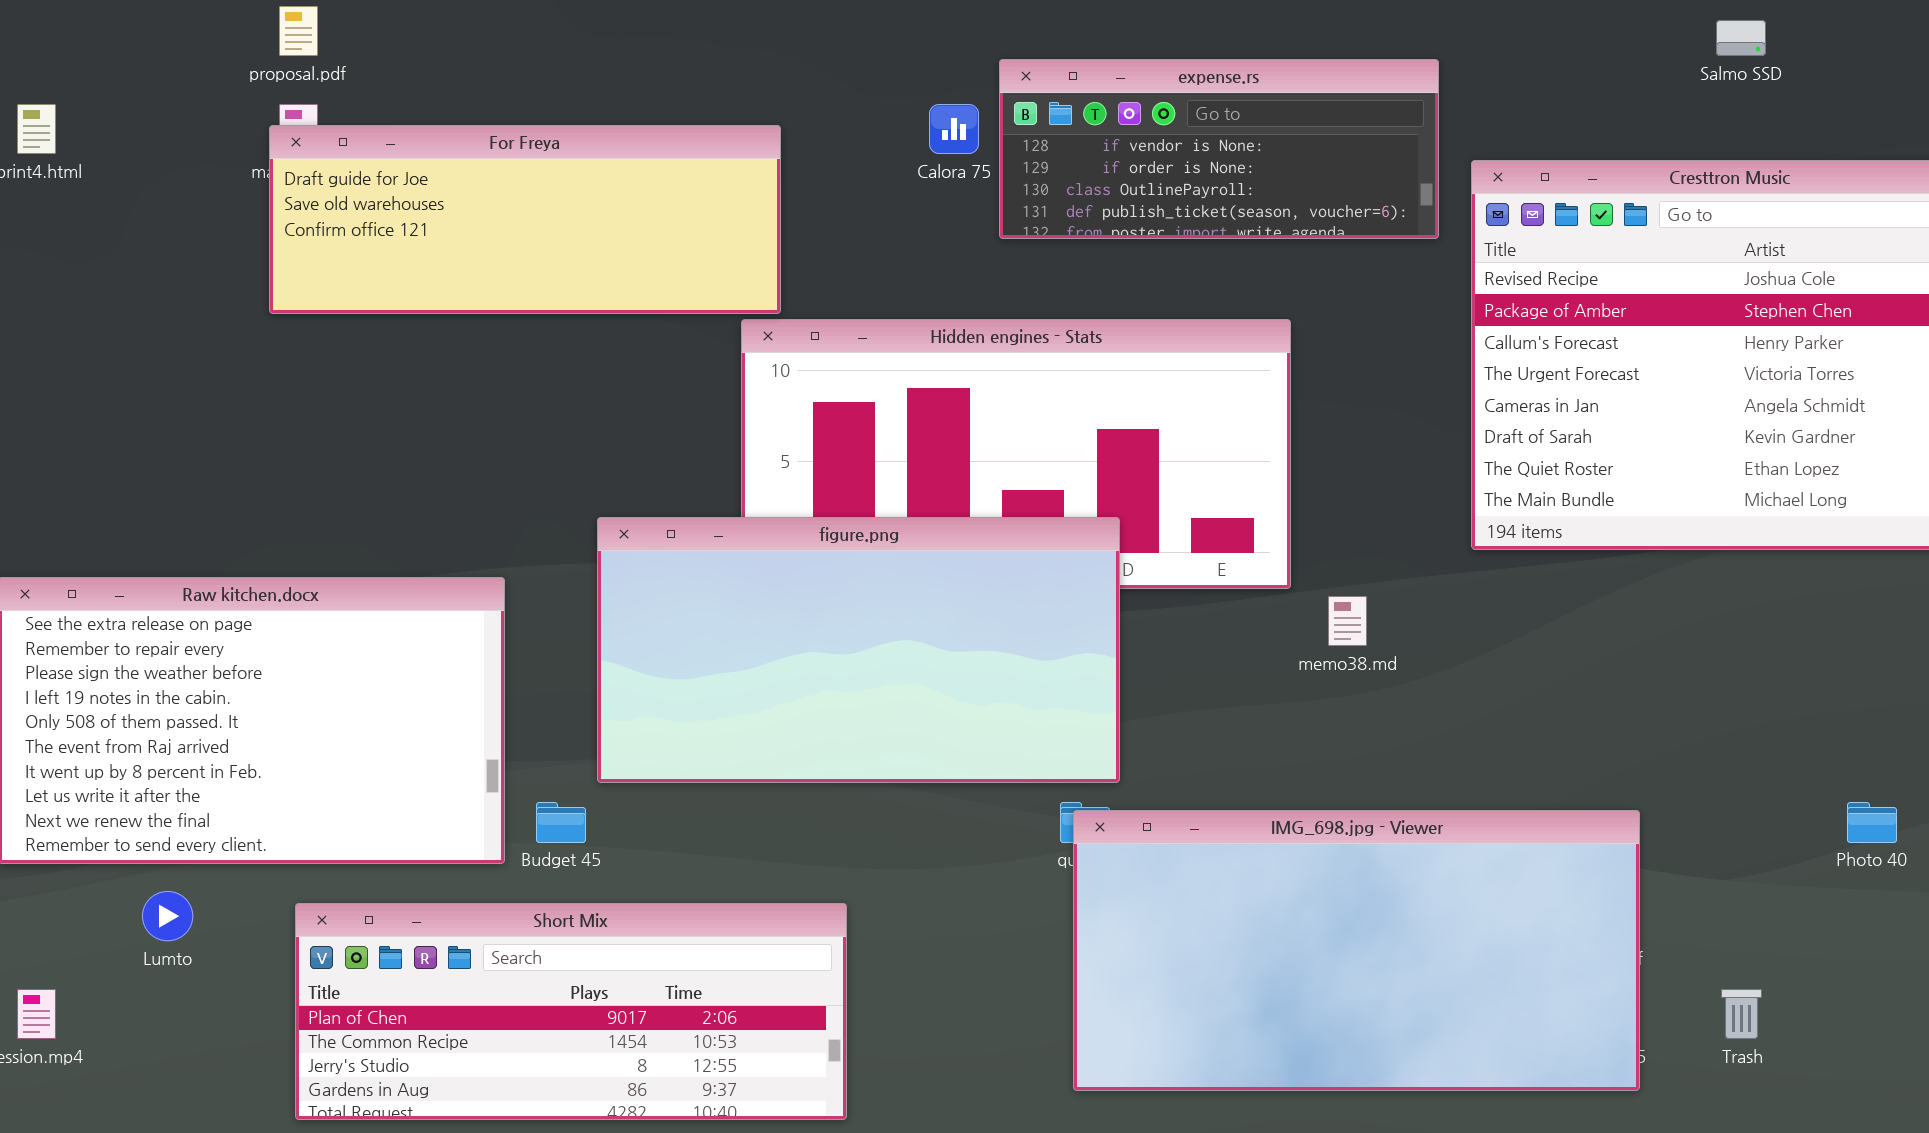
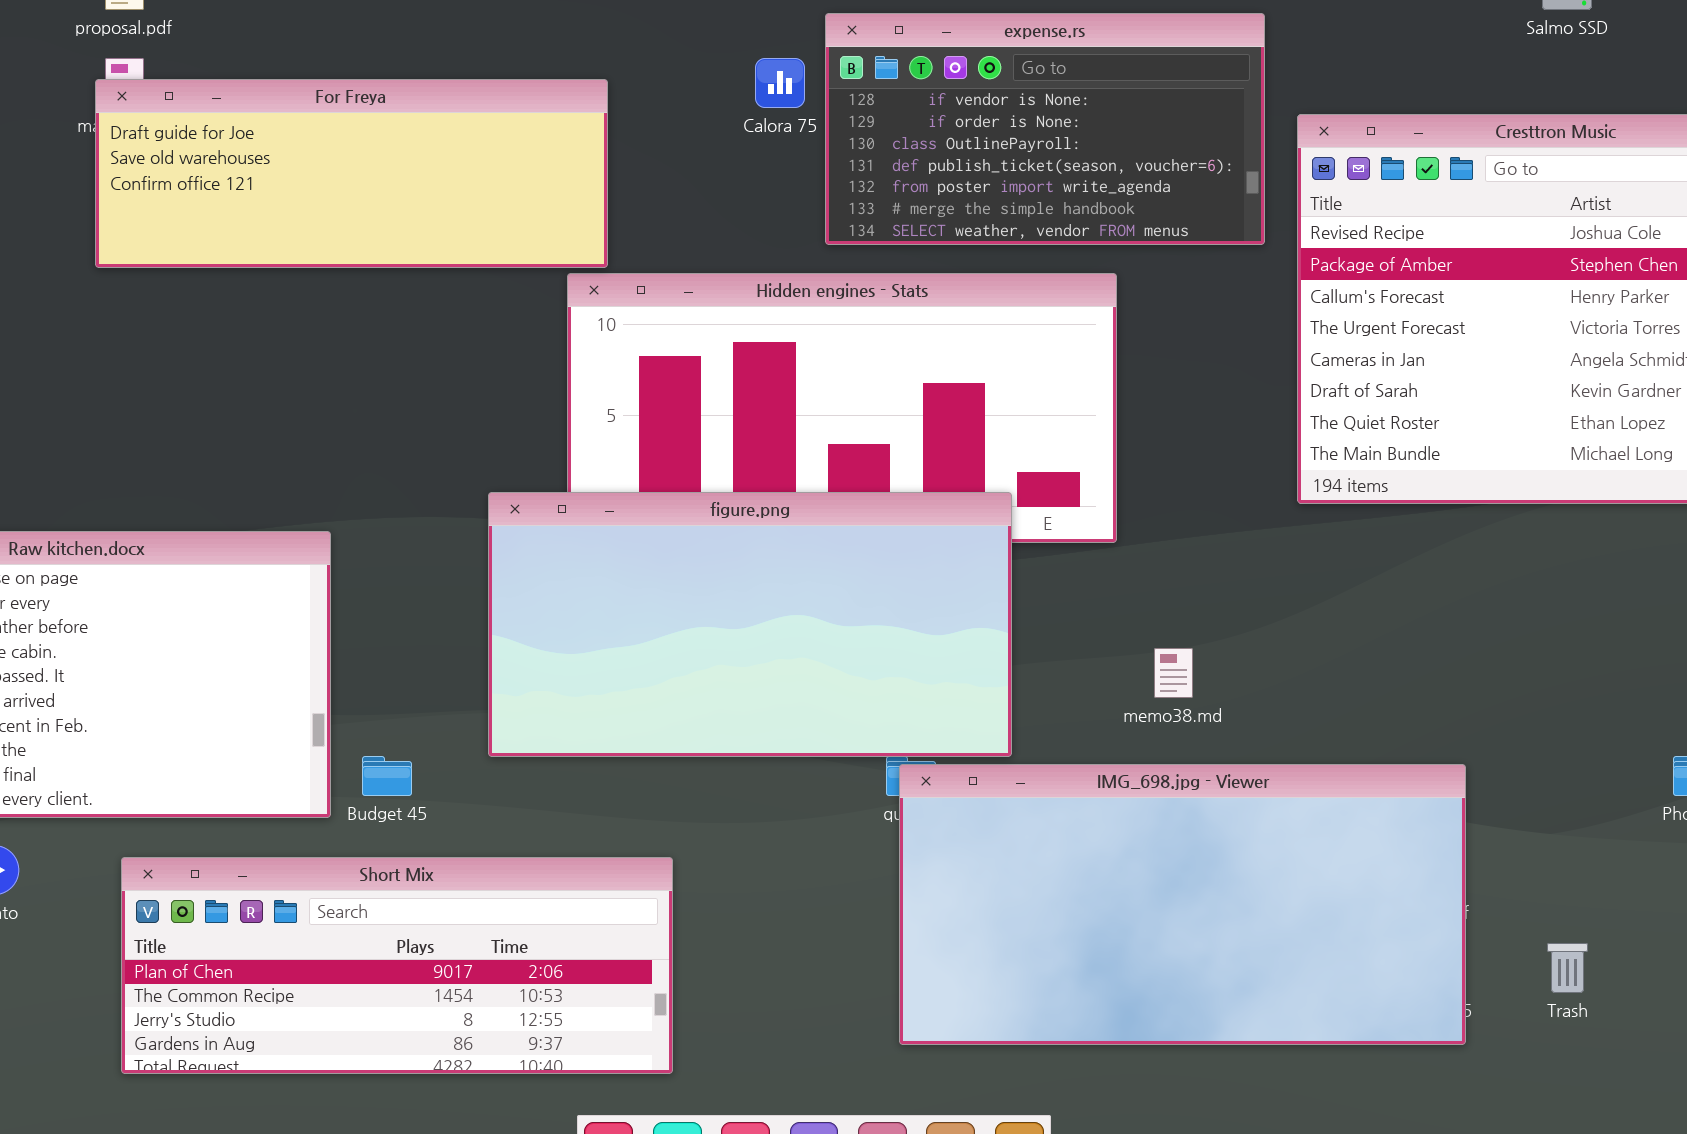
expense.rs: [999,59,1439,239] -> [825,13,1265,245], resized
figure.png: [597,517,1120,783] -> [488,492,1012,757], moved
memo38.md: [1328,596,1367,646] -> [1154,648,1193,698], moved

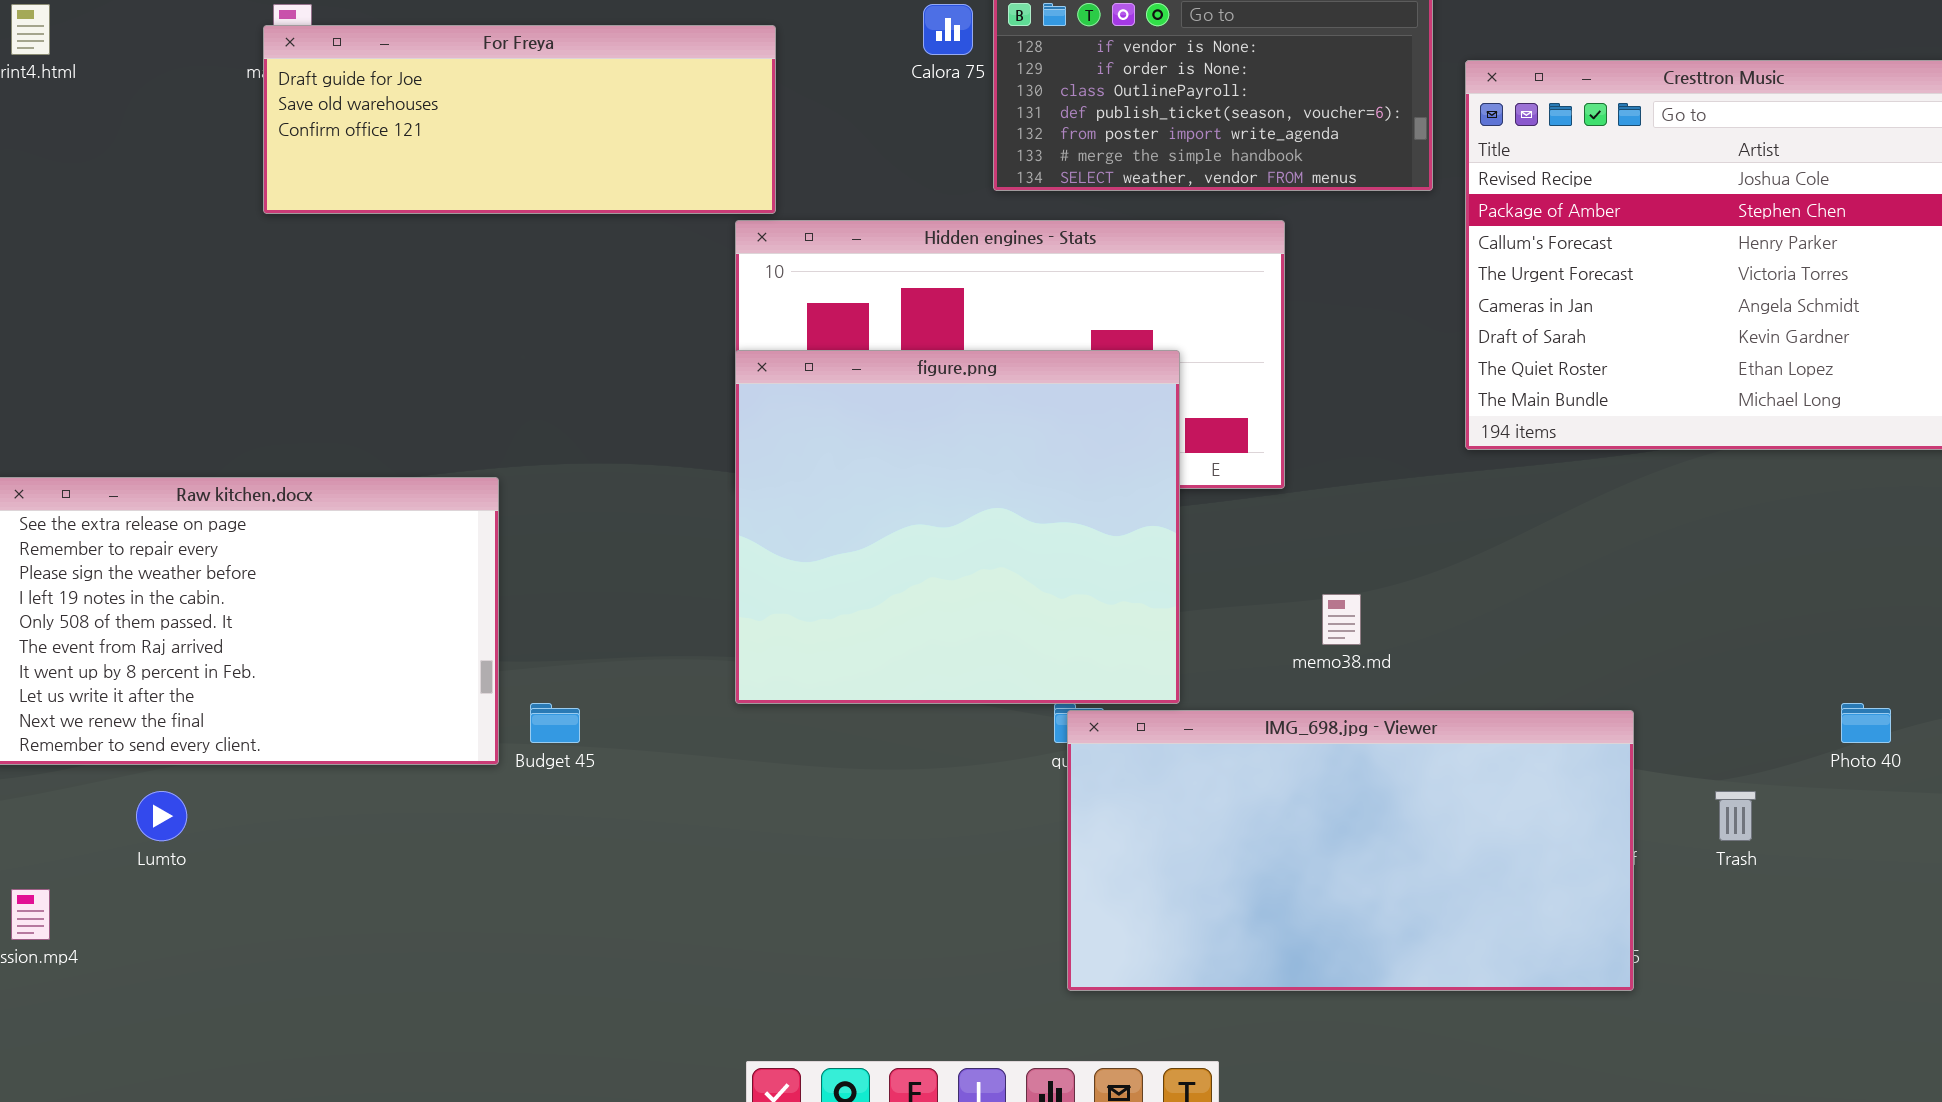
figure.png: [488,492,1012,757] -> [735,350,1180,704], resized
Short Mix: [121,857,673,1074] -> none, closed
Trash: [1547,943,1588,993] -> [1715,791,1756,841], moved

